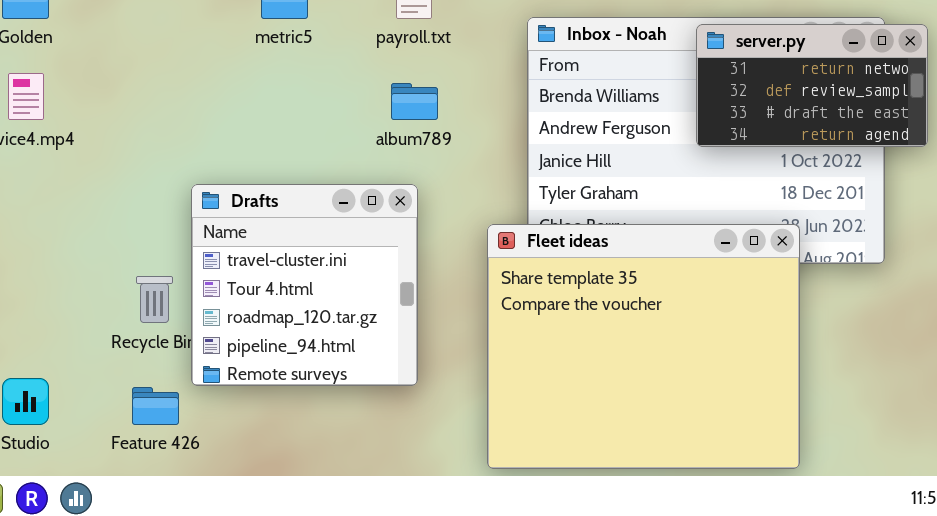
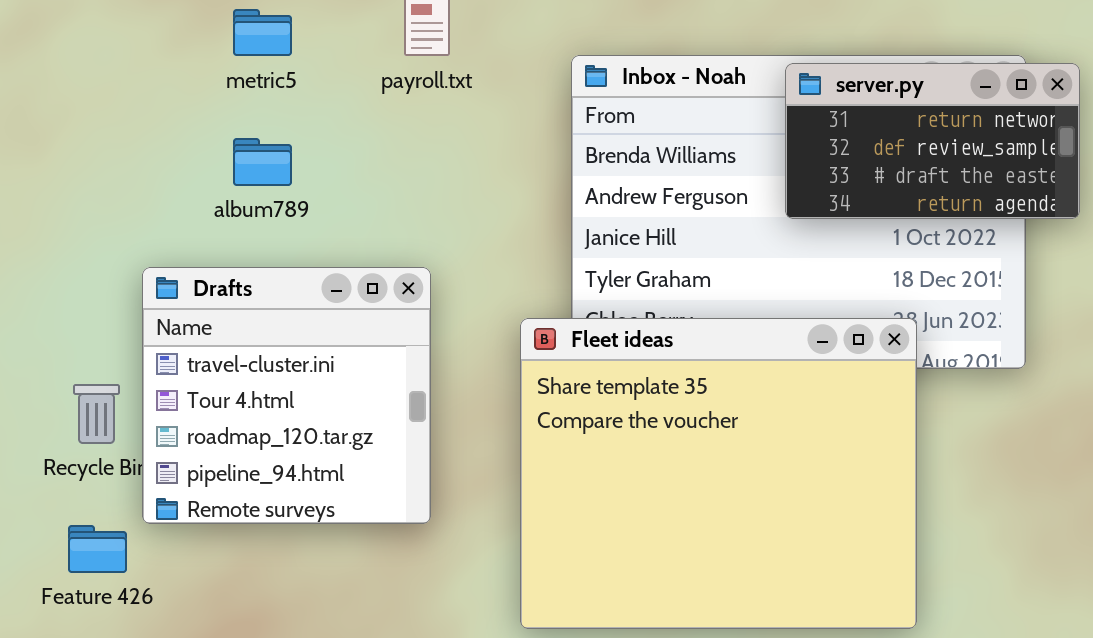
album789: [391,83,438,120] -> [233,138,292,186], moved

